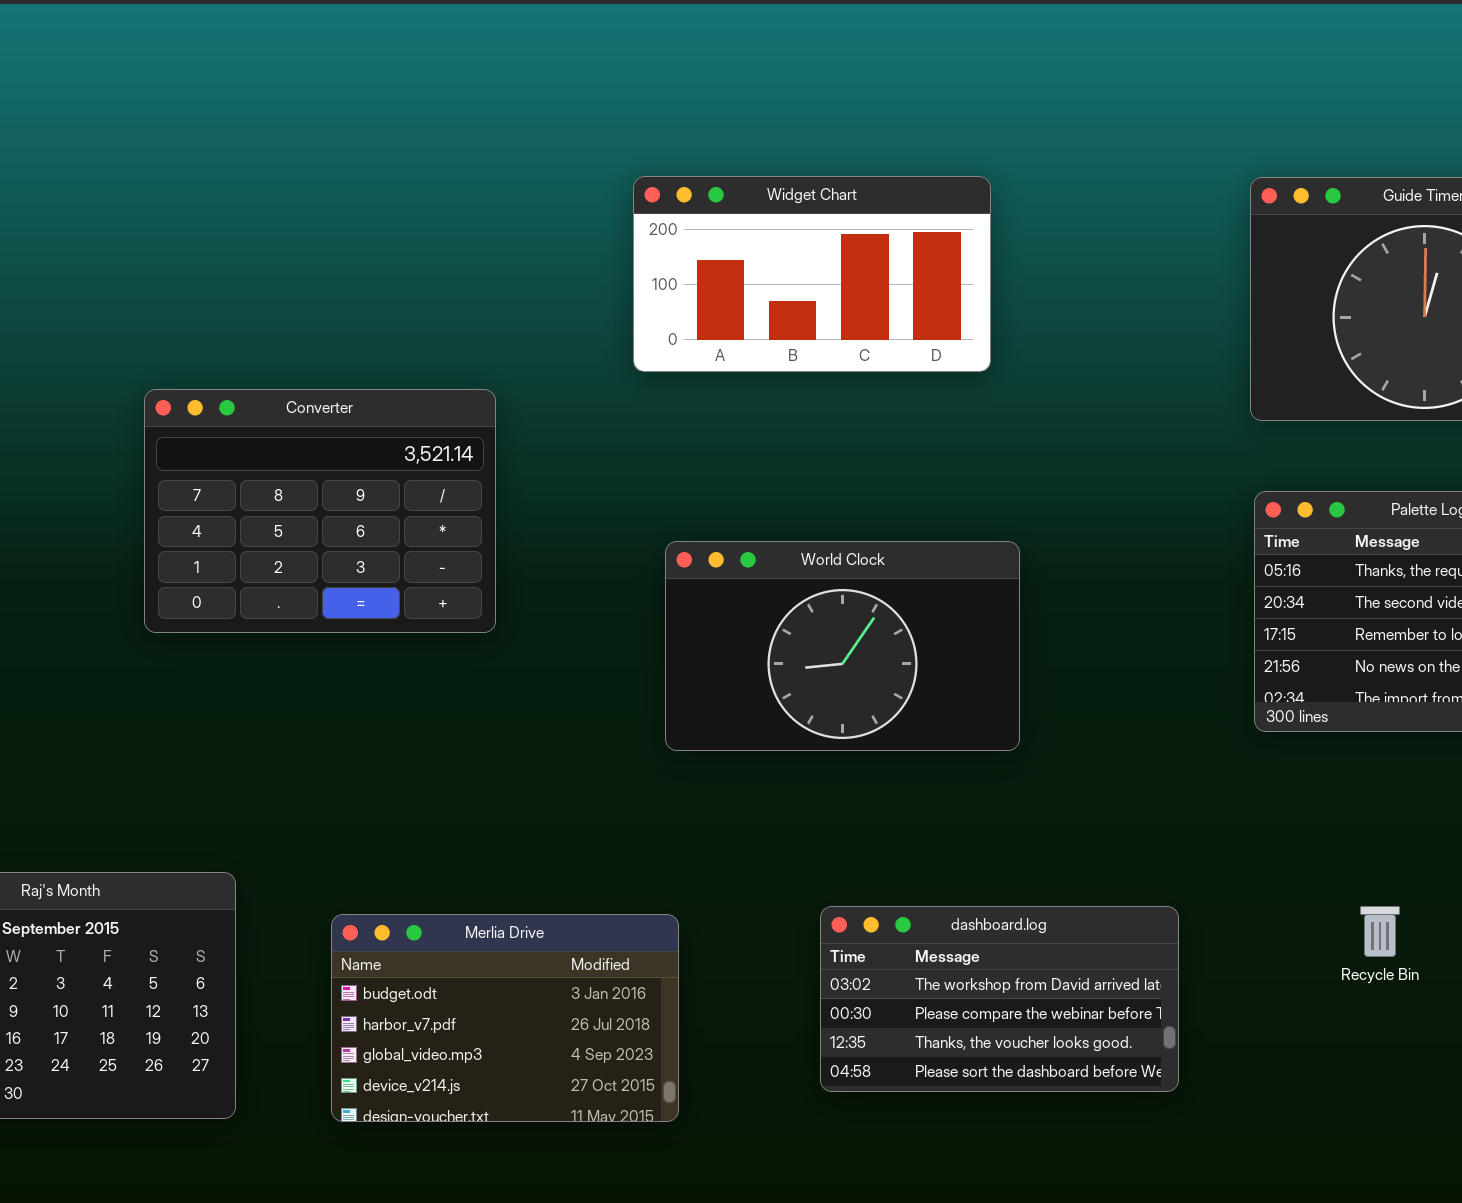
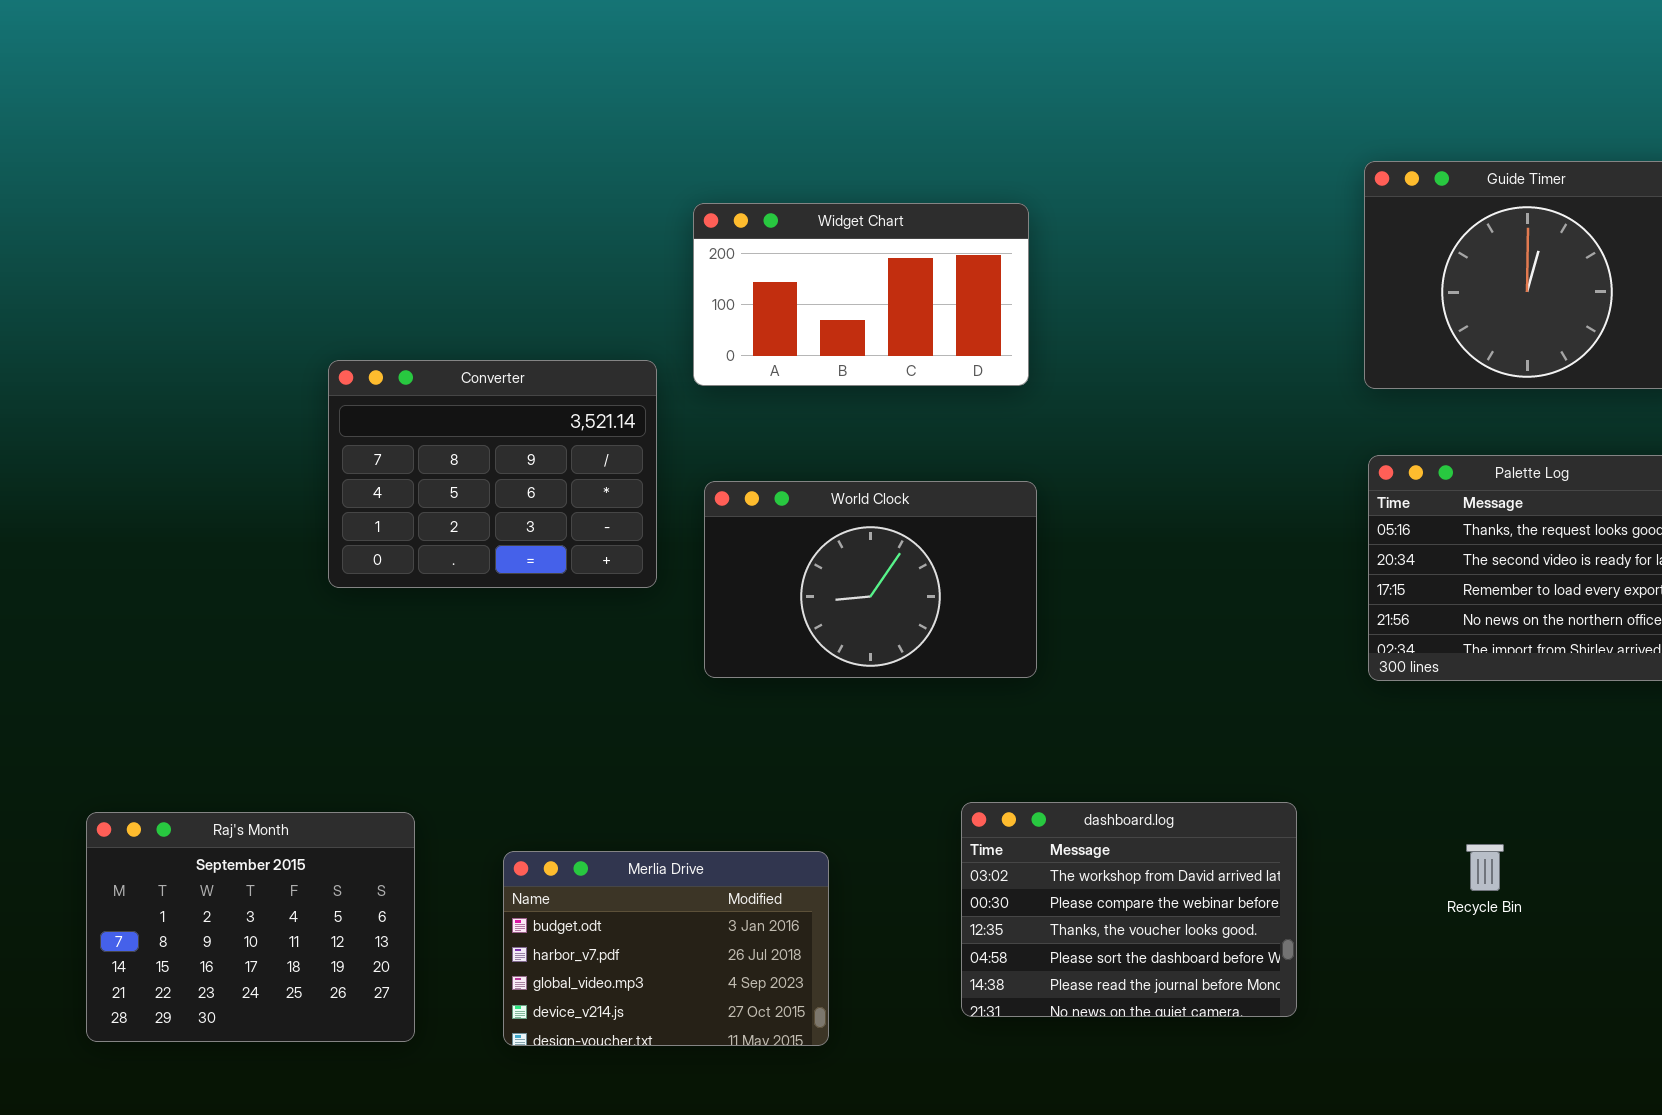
Widget Chart: [633,176,991,372] -> [693,203,1029,386], moved
World Clock: [665,541,1020,751] -> [704,481,1037,678], moved
dashboard.log: [820,906,1179,1092] -> [961,802,1297,1017], resized

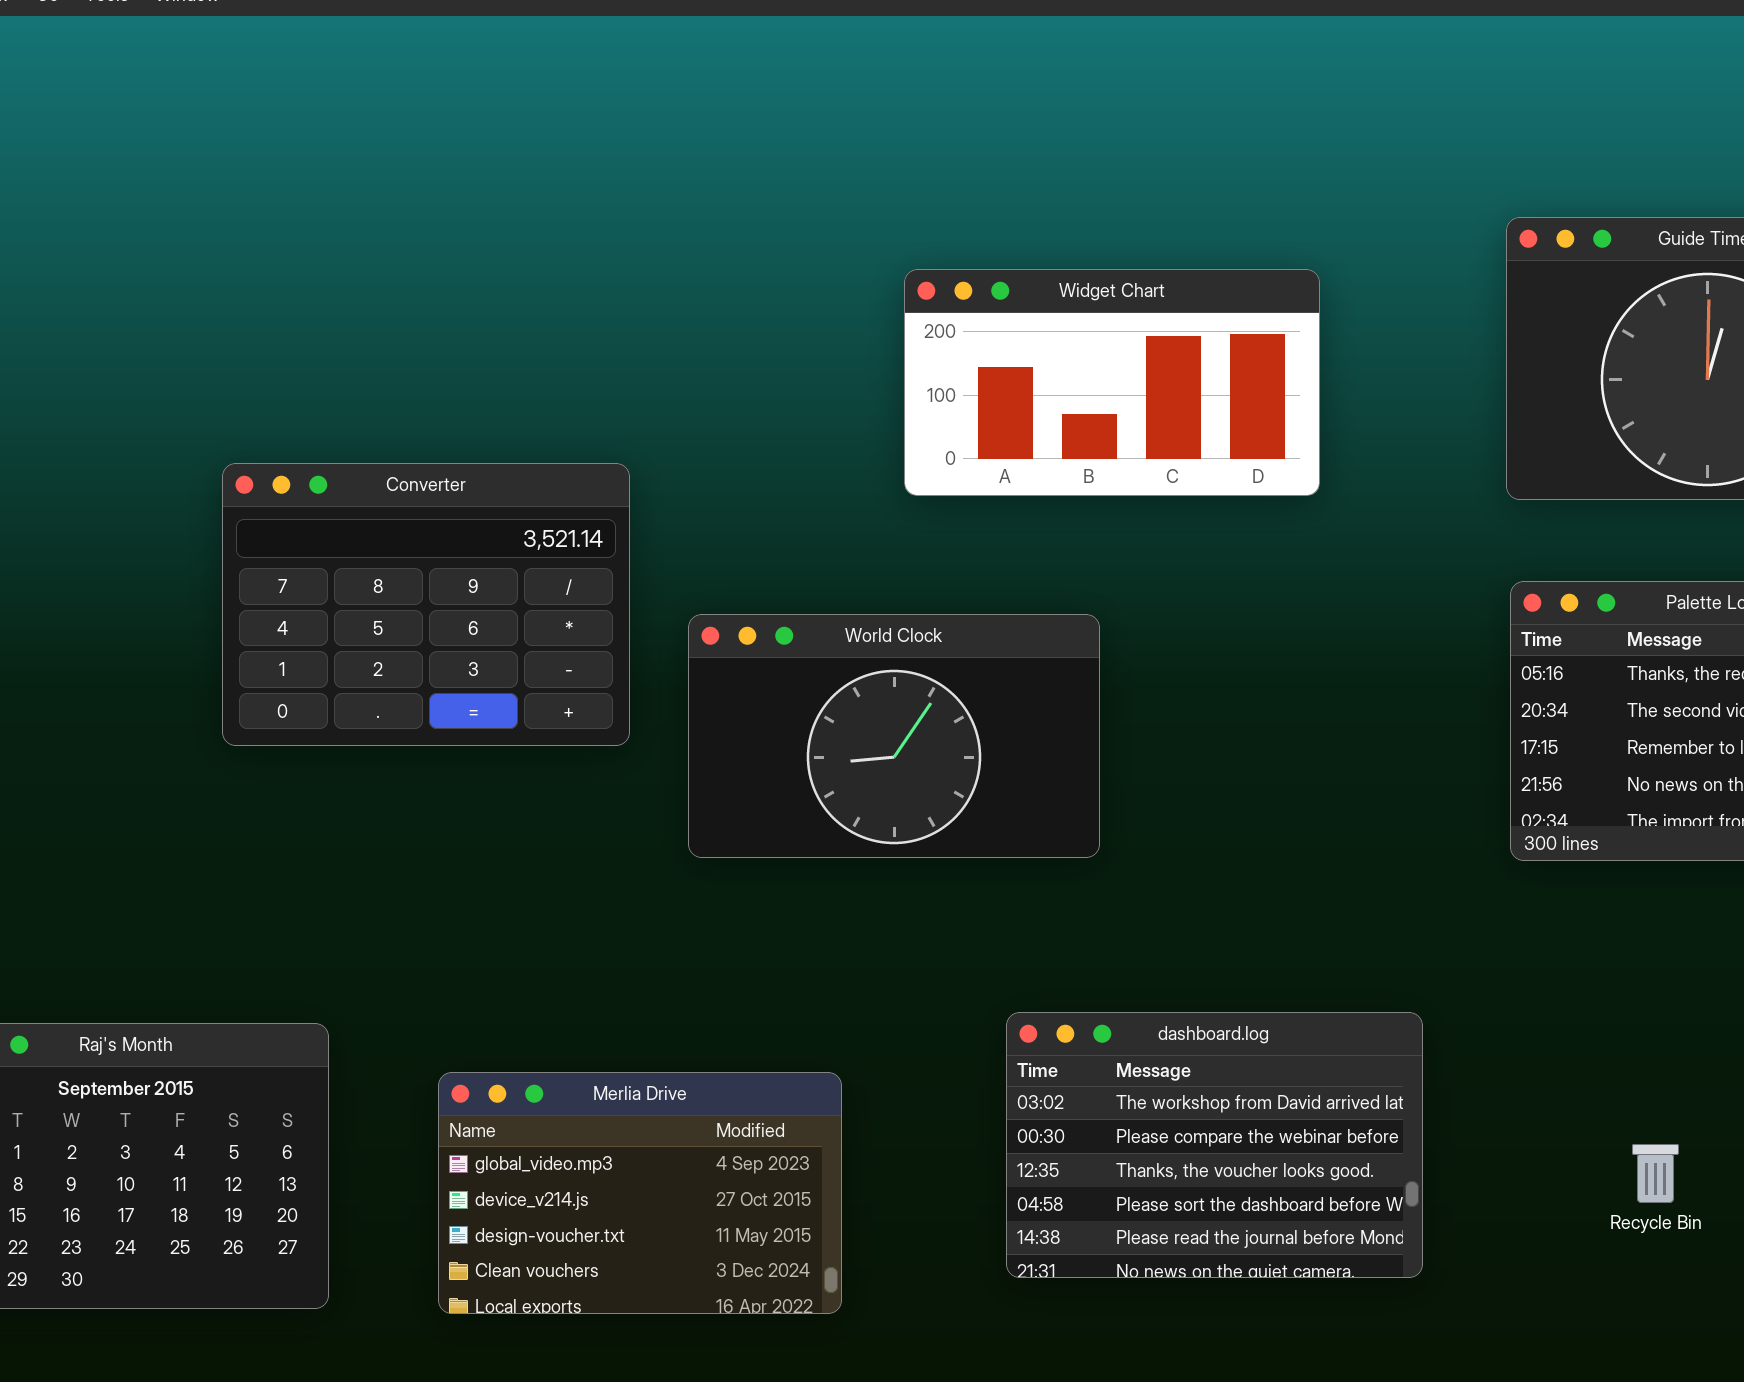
Widget Chart: [693,203,1029,386] -> [904,269,1320,496], moved
Recycle Bin: [1466,844,1504,891] -> [1632,1144,1679,1203], moved
Merlia Drive: [503,851,829,1046] -> [438,1072,842,1314], scrolled down 2 rows

